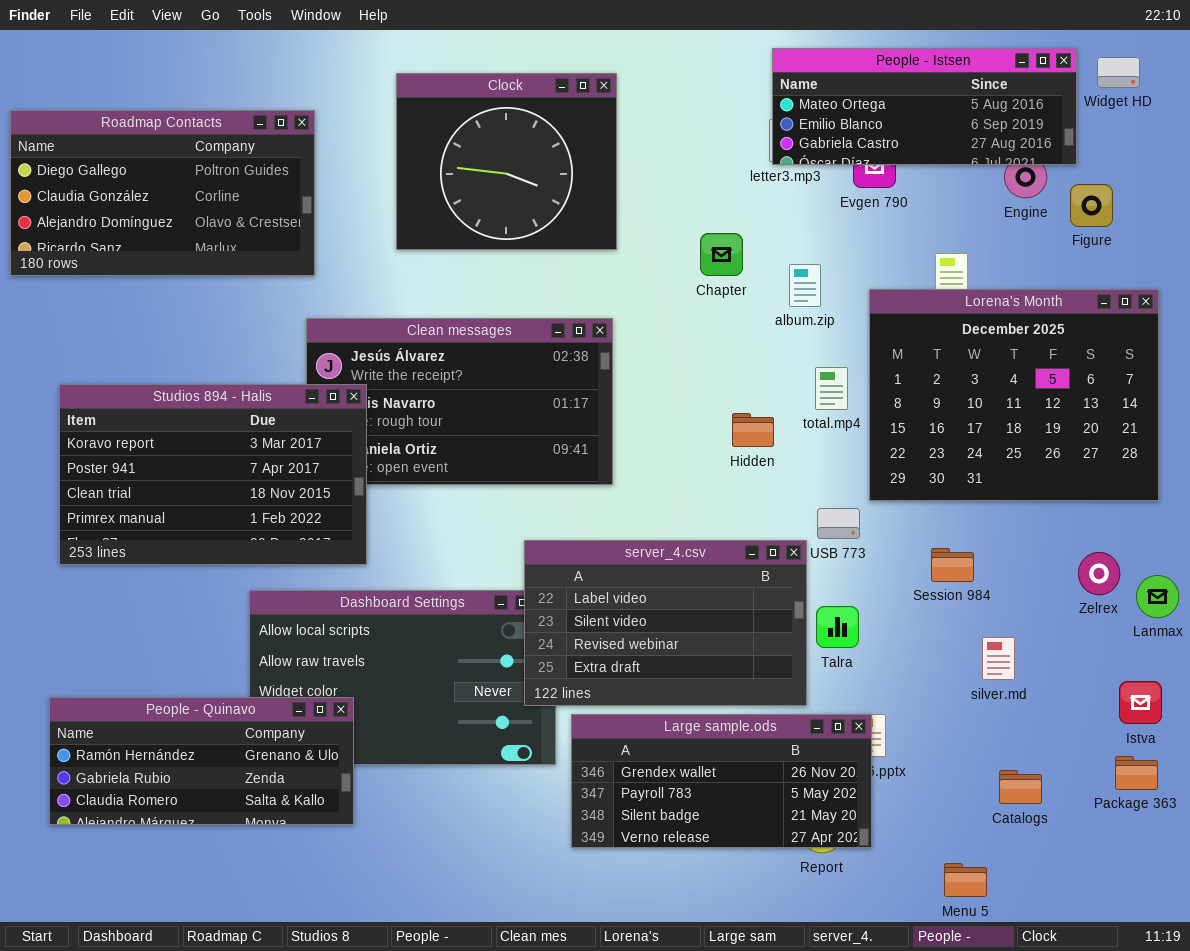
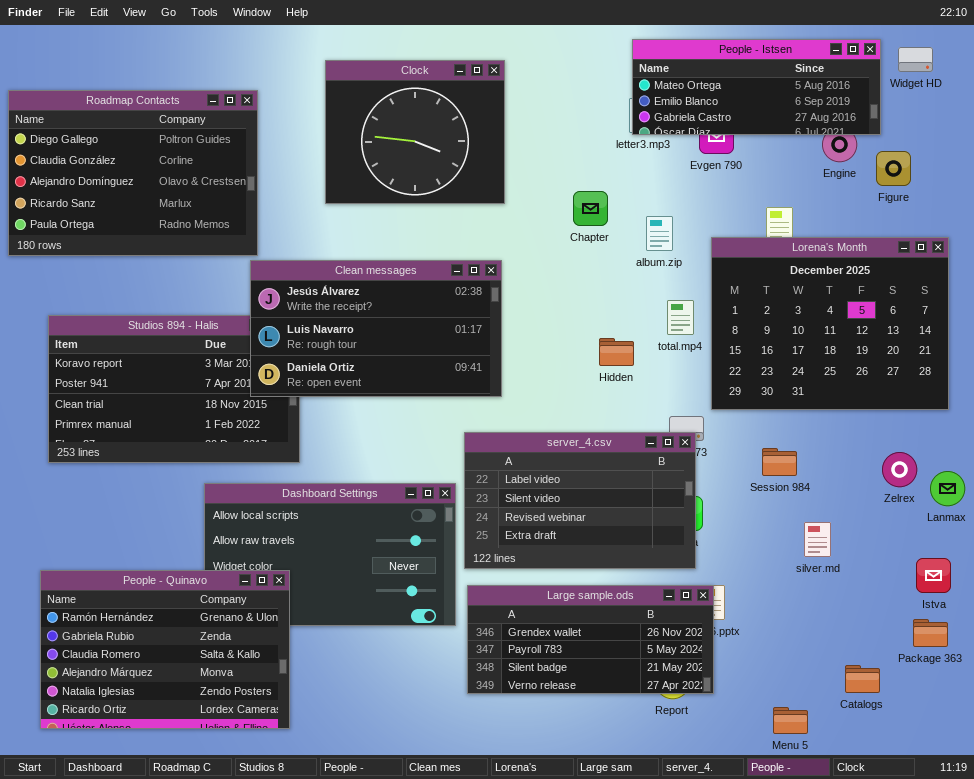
Roadmap Contacts: [10,110,315,276] -> [8,90,258,256], resized
Clean messages: [306,318,613,485] -> [250,260,502,397], raised
server_4.csv: [524,540,807,706] -> [464,432,696,569], moved
People - Quinavo: [49,697,354,825] -> [40,570,290,729], resized
Catalogs: [999,770,1042,804] -> [845,665,880,693], moved

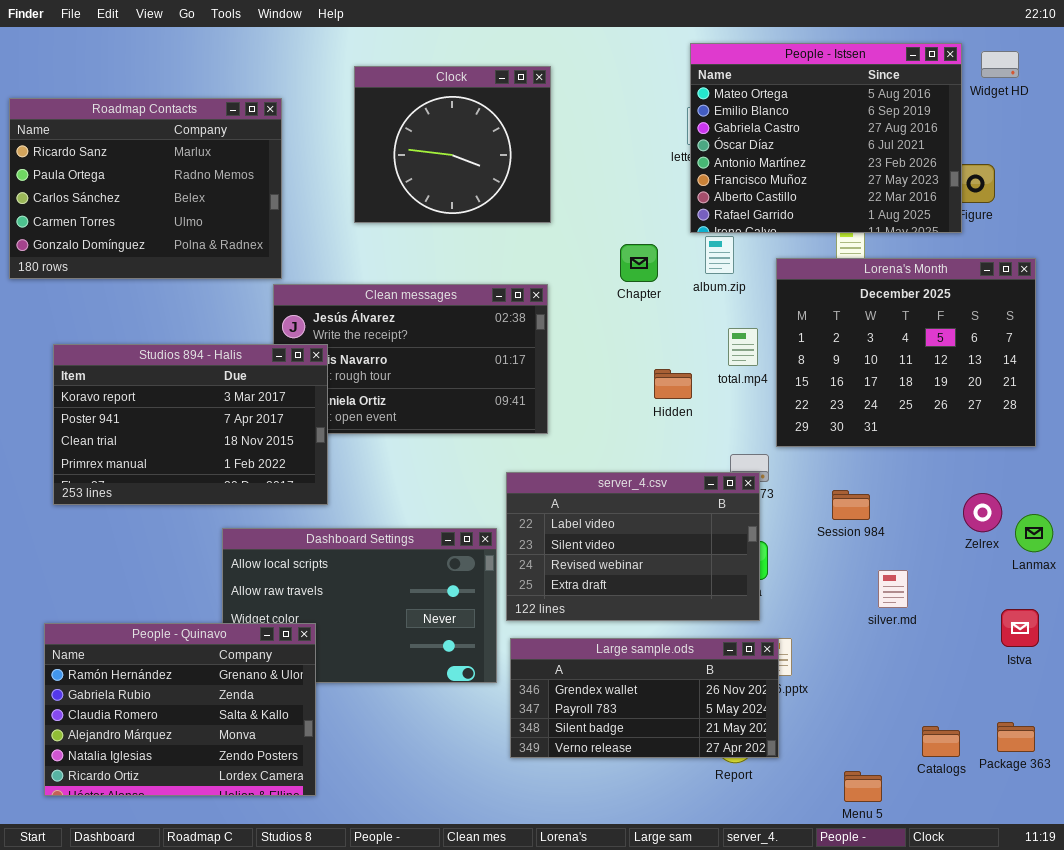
People - Istsen: [632,39,881,135] -> [690,43,962,233], resized
Roadmap Contacts: [8,90,258,256] -> [9,98,282,279], scrolled down 3 rows
Chapter: [573,191,608,226] -> [620,244,658,282], moved
Studios 894 - Halis: [48,315,300,463] -> [53,344,328,505], raised
Package 363: [913,619,948,647] -> [997,722,1035,752], moved

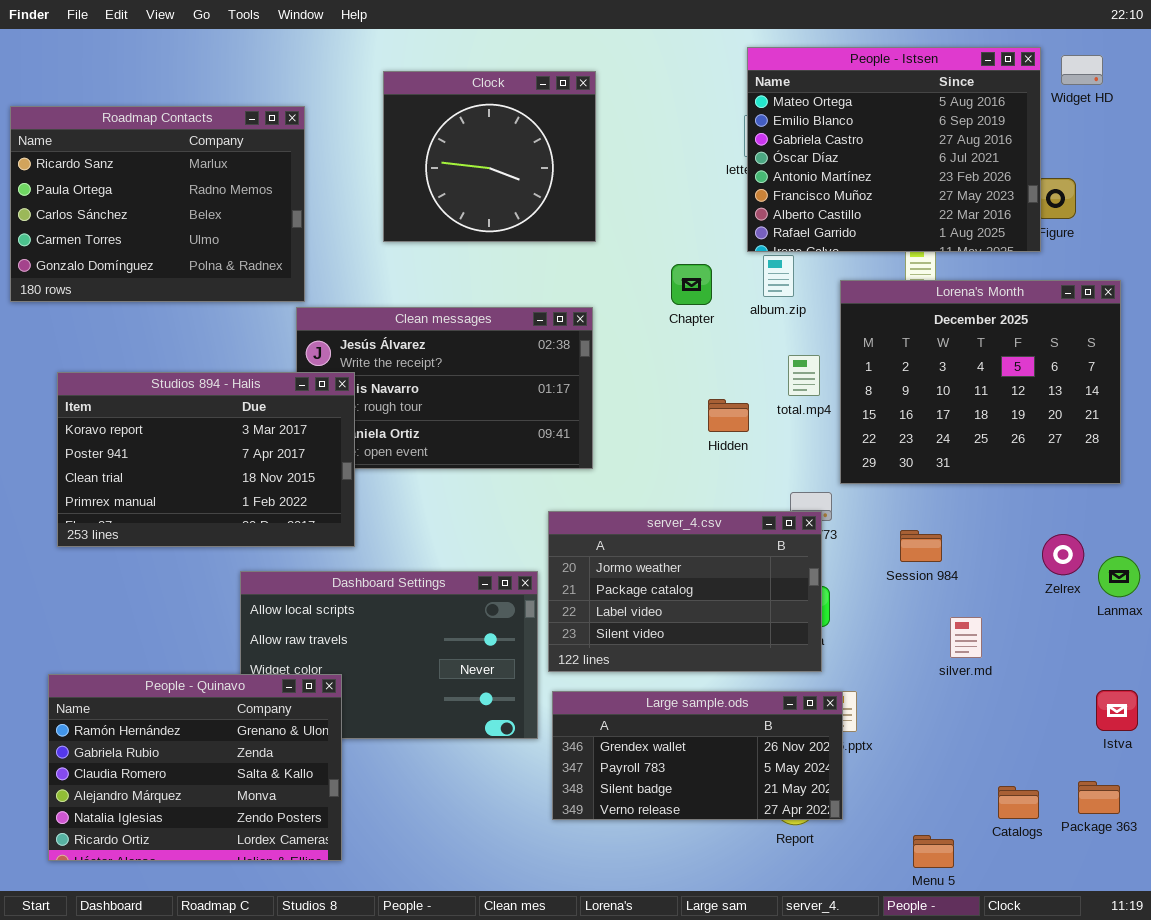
server_4.csv: [506,472,760,621] -> [548,511,822,672], scrolled up 2 rows
Istva: [1001,609,1039,647] -> [1096,690,1138,731], moved

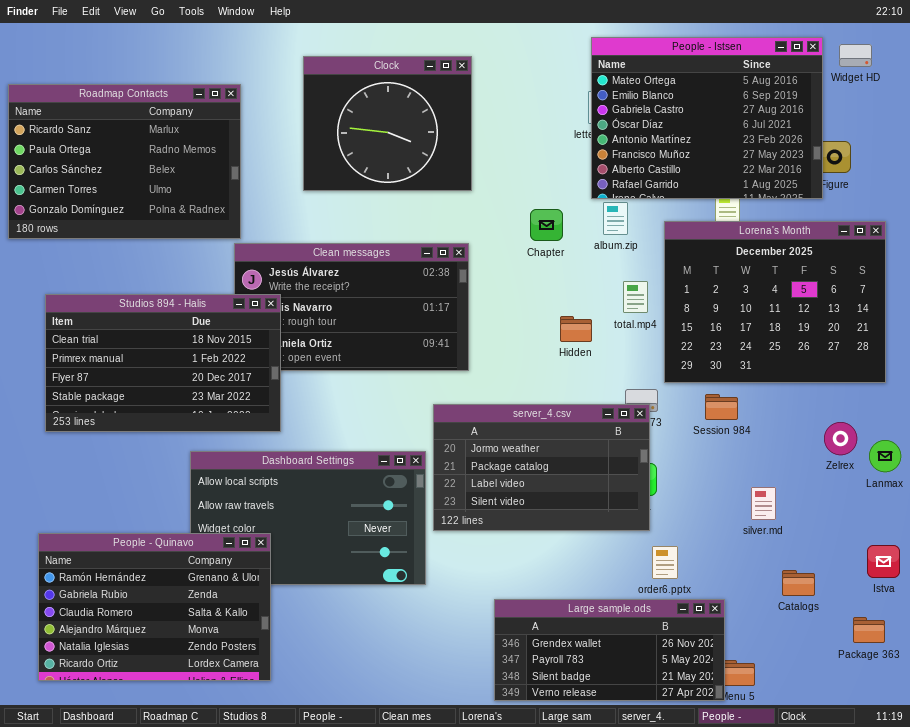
Studios 894 - Halis: [57,372,355,547] -> [45,294,281,432], scrolled down 2 rows
Session 984: [900,530,942,562] -> [705,394,738,420], moved
Large sample.ods: [552,691,843,820] -> [494,599,725,701], moved
Catalogs: [998,786,1039,819] -> [782,570,815,596], moved

